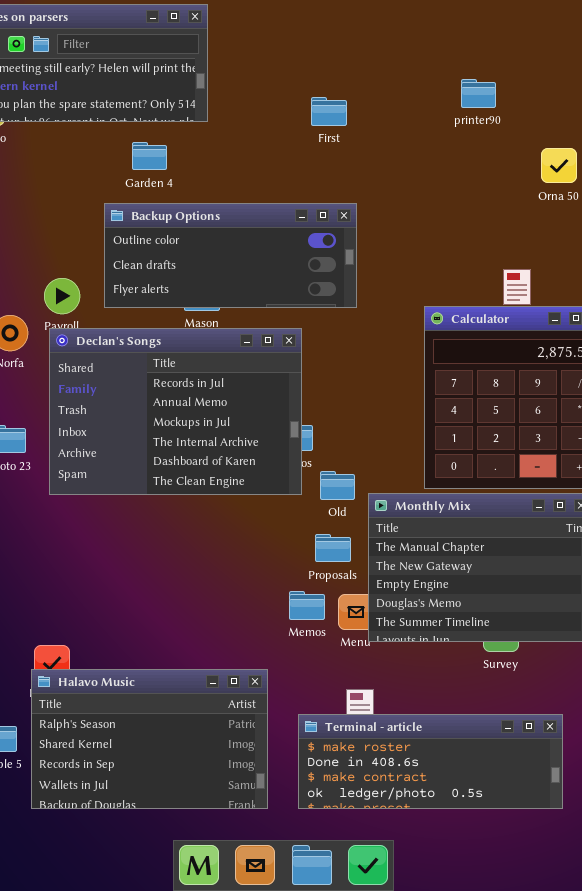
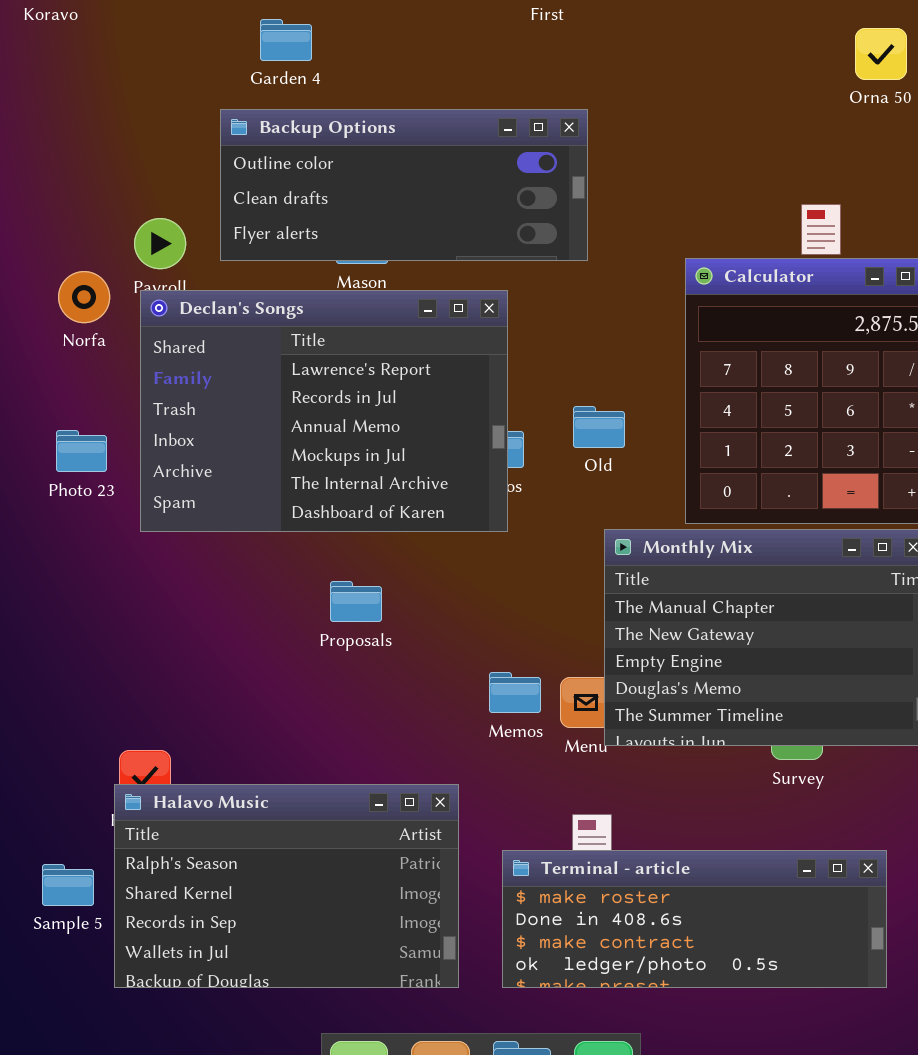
Declan's Songs: [49,328,302,495] -> [140,290,508,532], scrolled up 1 row
Old: [320,471,355,500] -> [573,406,625,448], moved
Proposals: [315,534,351,562] -> [330,581,382,622], moved

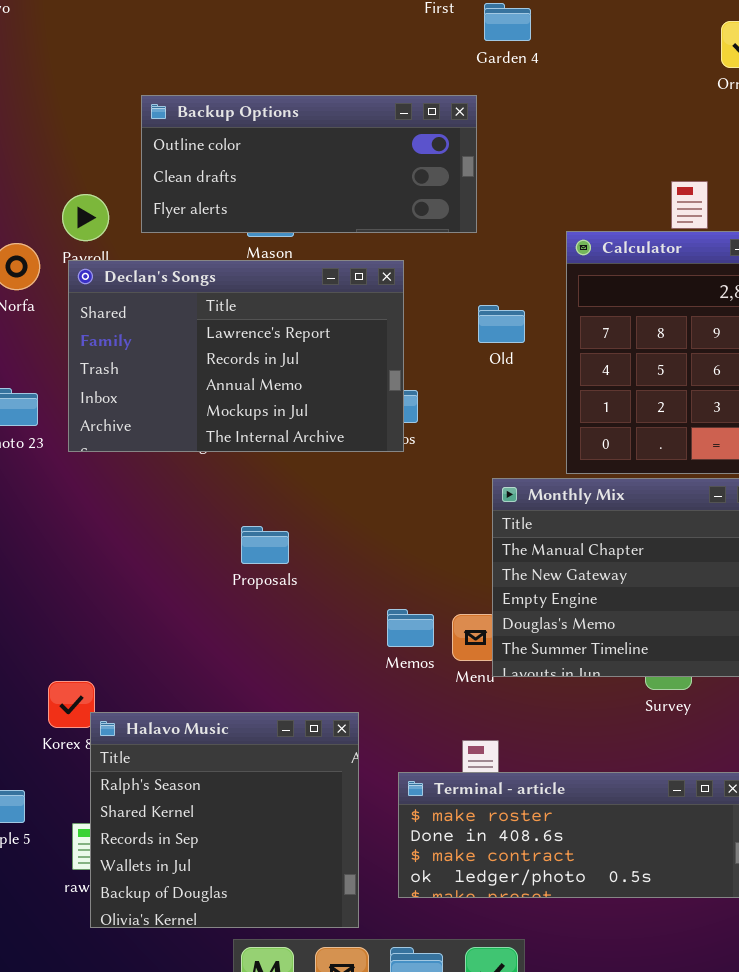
Garden 4: [260,19,312,61] -> [484,3,531,41], moved
Declan's Songs: [140,290,508,532] -> [68,260,404,452], resized
Old: [573,406,625,448] -> [478,305,525,343], moved
Halavo Music: [114,784,459,988] -> [90,712,359,928], resized

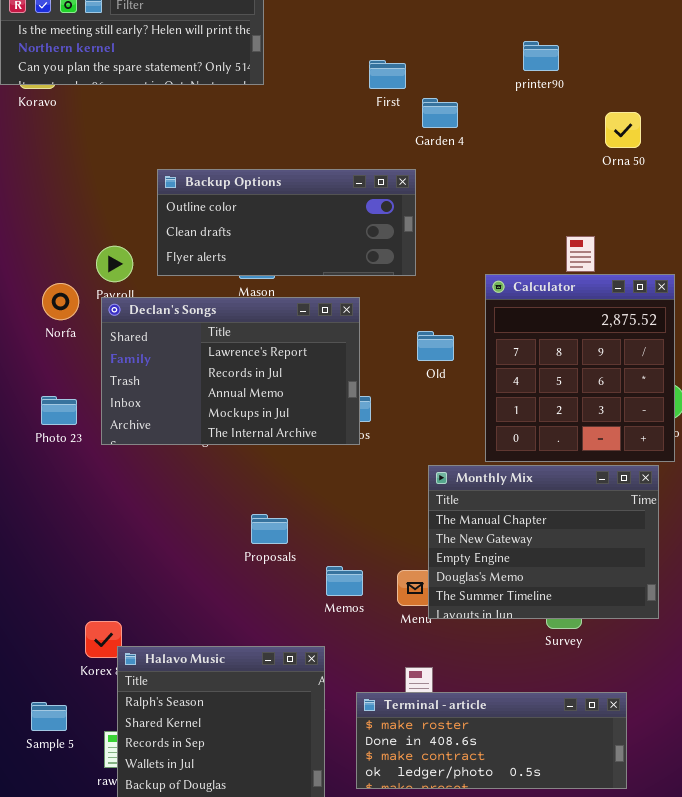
Proposals: [241,526,289,564] -> [251,514,288,544], moved
Memos: [387,609,434,647] -> [326,566,363,596], moved

